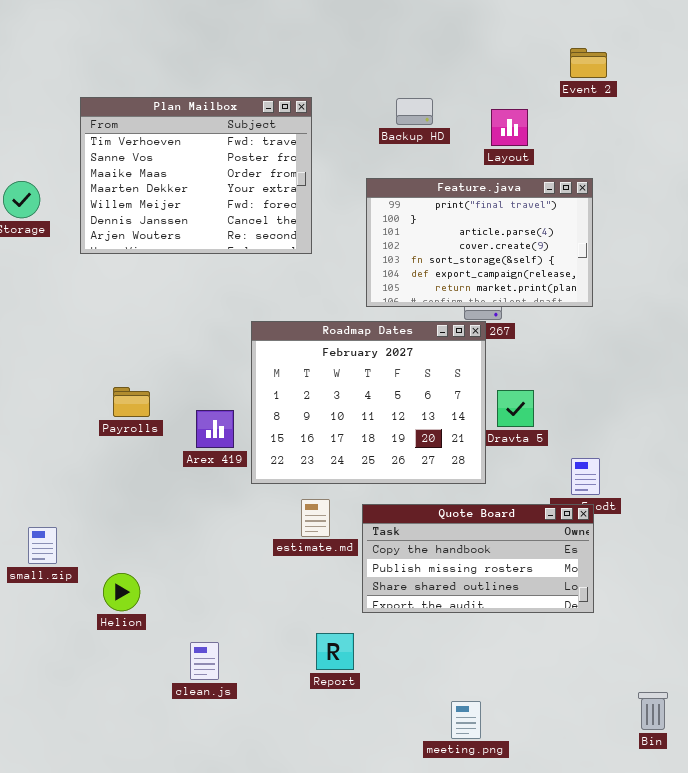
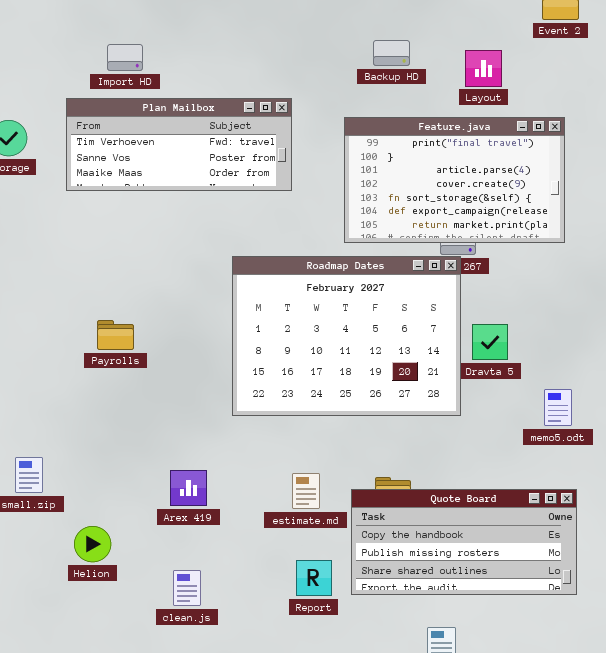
Plan Mailbox: [80,97,312,254] -> [66,98,292,191], resized
Arex 419: [196,410,234,448] -> [170,470,207,506], moved
estimate.md: [301,499,330,537] -> [292,473,320,509], moved
Quote Board: [362,504,594,613] -> [351,489,577,595], moved
Helion: [103,573,140,611] -> [74,526,111,562], moved

